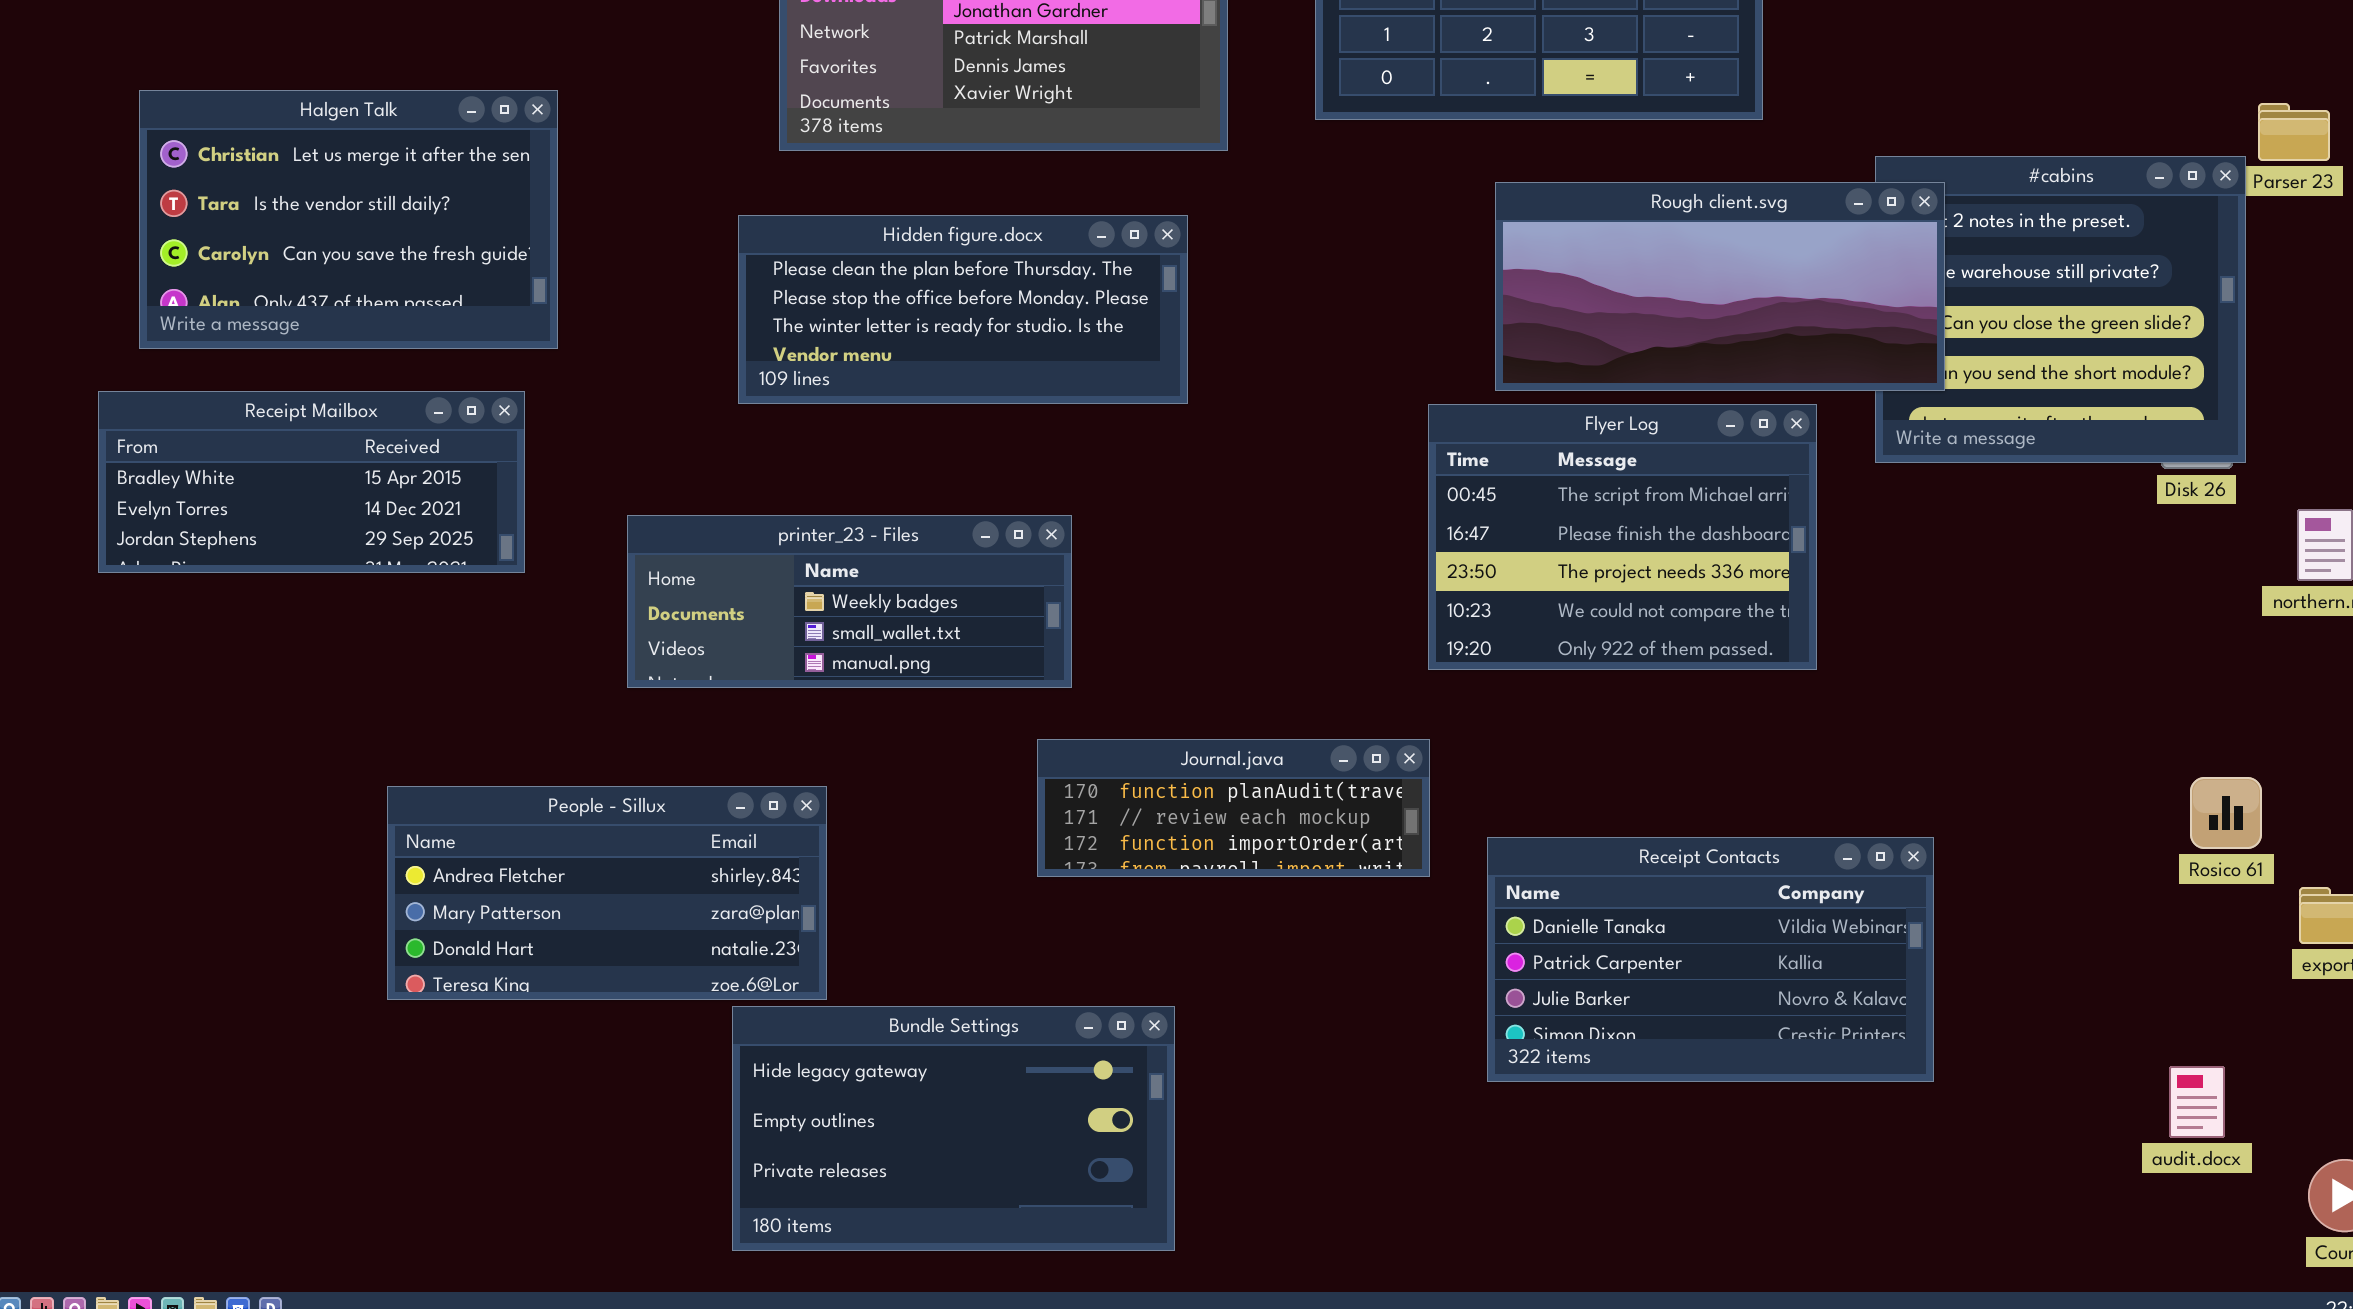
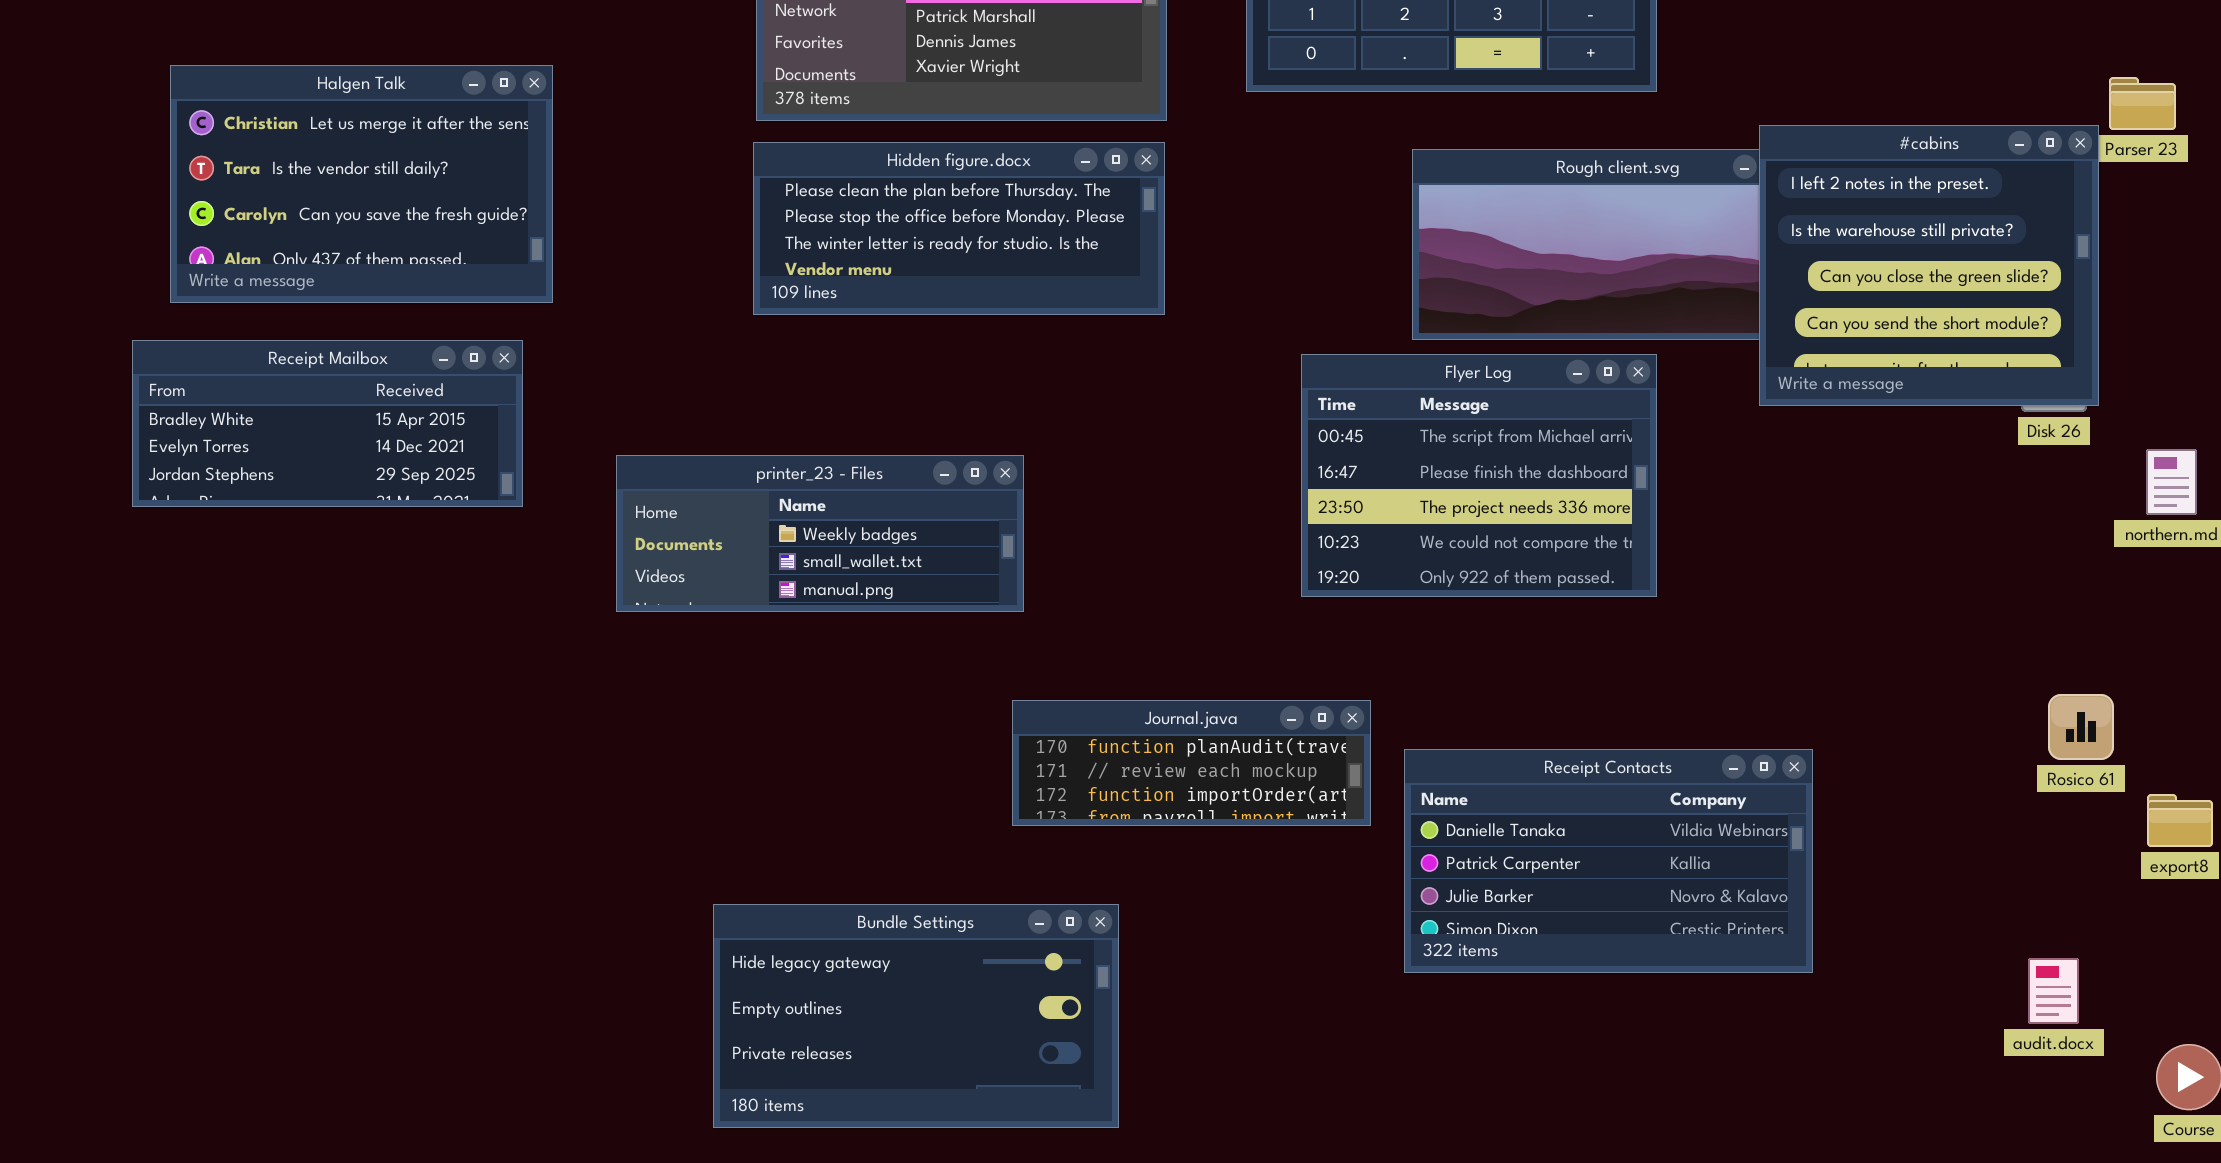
#cabins: [1875,156,2246,463] -> [1759,125,2099,406], raised
Hidden figure.docx: [738,215,1188,404] -> [753,142,1165,315], moved
Flyer Log: [1428,404,1817,670] -> [1301,354,1657,597], moved
Journal.java: [1037,739,1430,877] -> [1012,700,1371,826], moved
People - Sillux: [387,786,827,1000] -> none, closed

